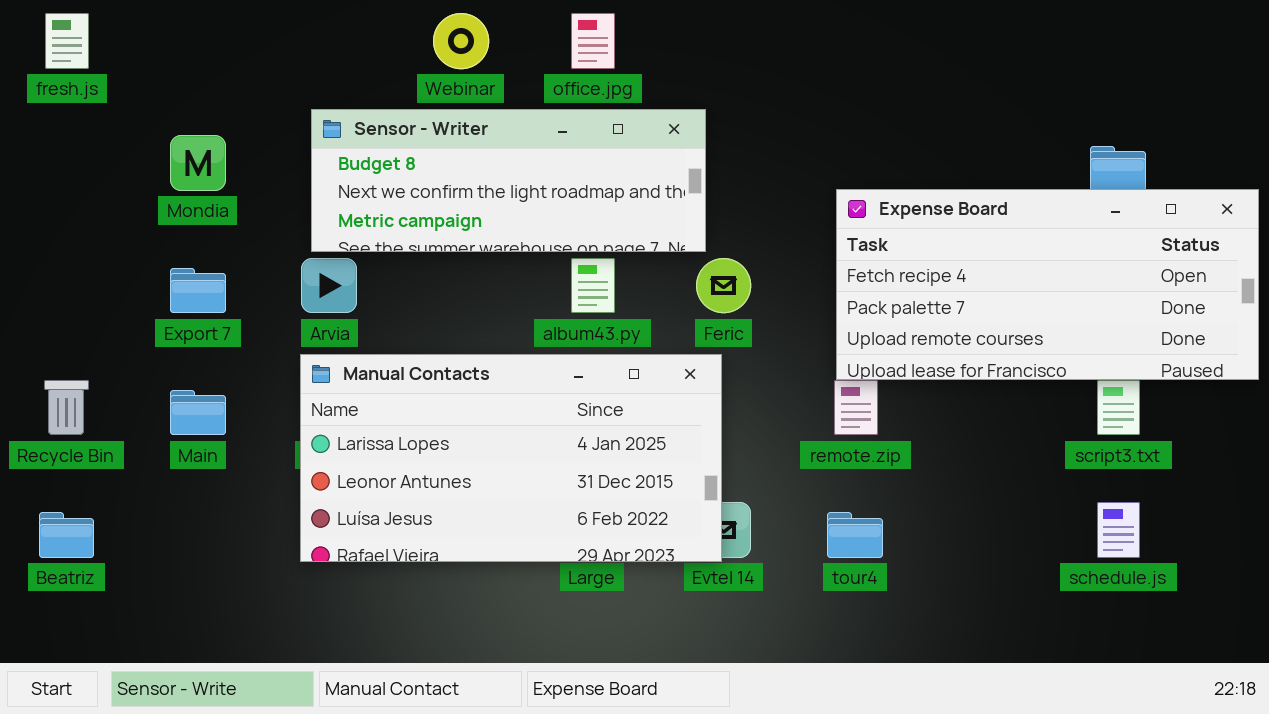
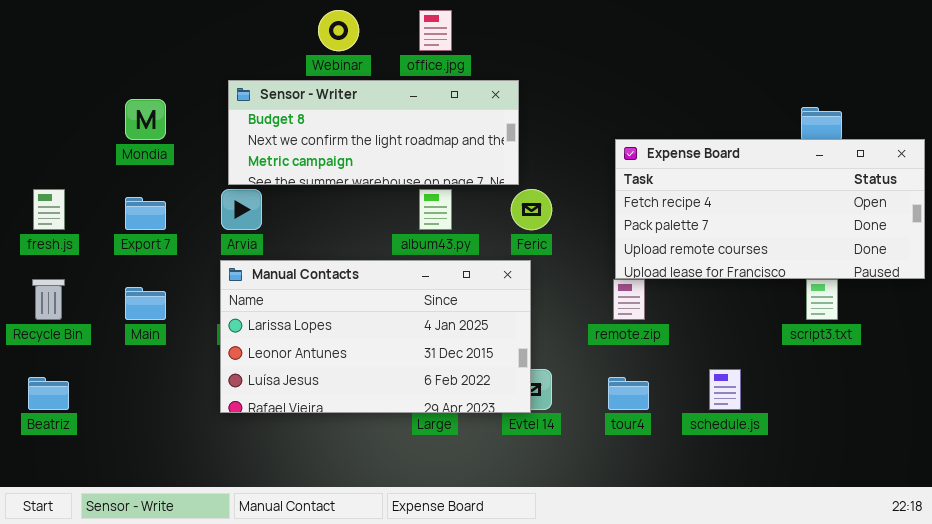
fresh.js: [45,13,89,69] -> [33,189,65,230], moved
schedule.js: [1097,502,1140,558] -> [709,369,741,410], moved

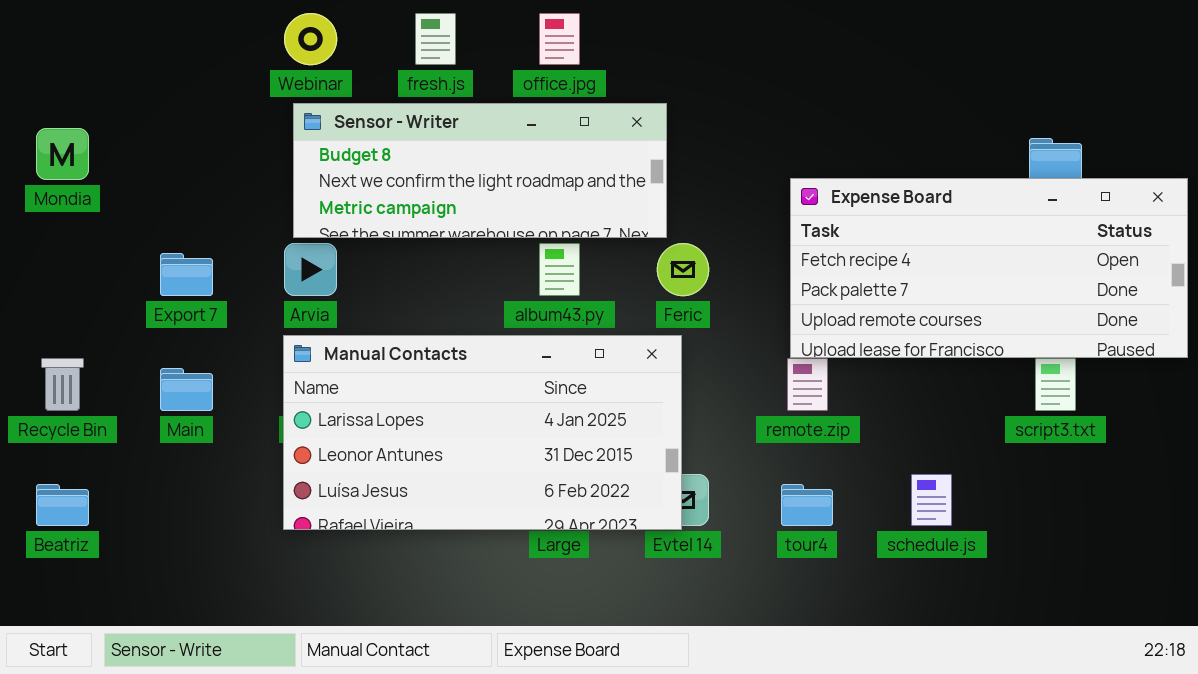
Webinar: [318,10,359,51] -> [284,13,337,65], moved
Mondia: [125,99,166,140] -> [36,128,89,180], moved
fresh.js: [33,189,65,230] -> [415,13,456,65], moved

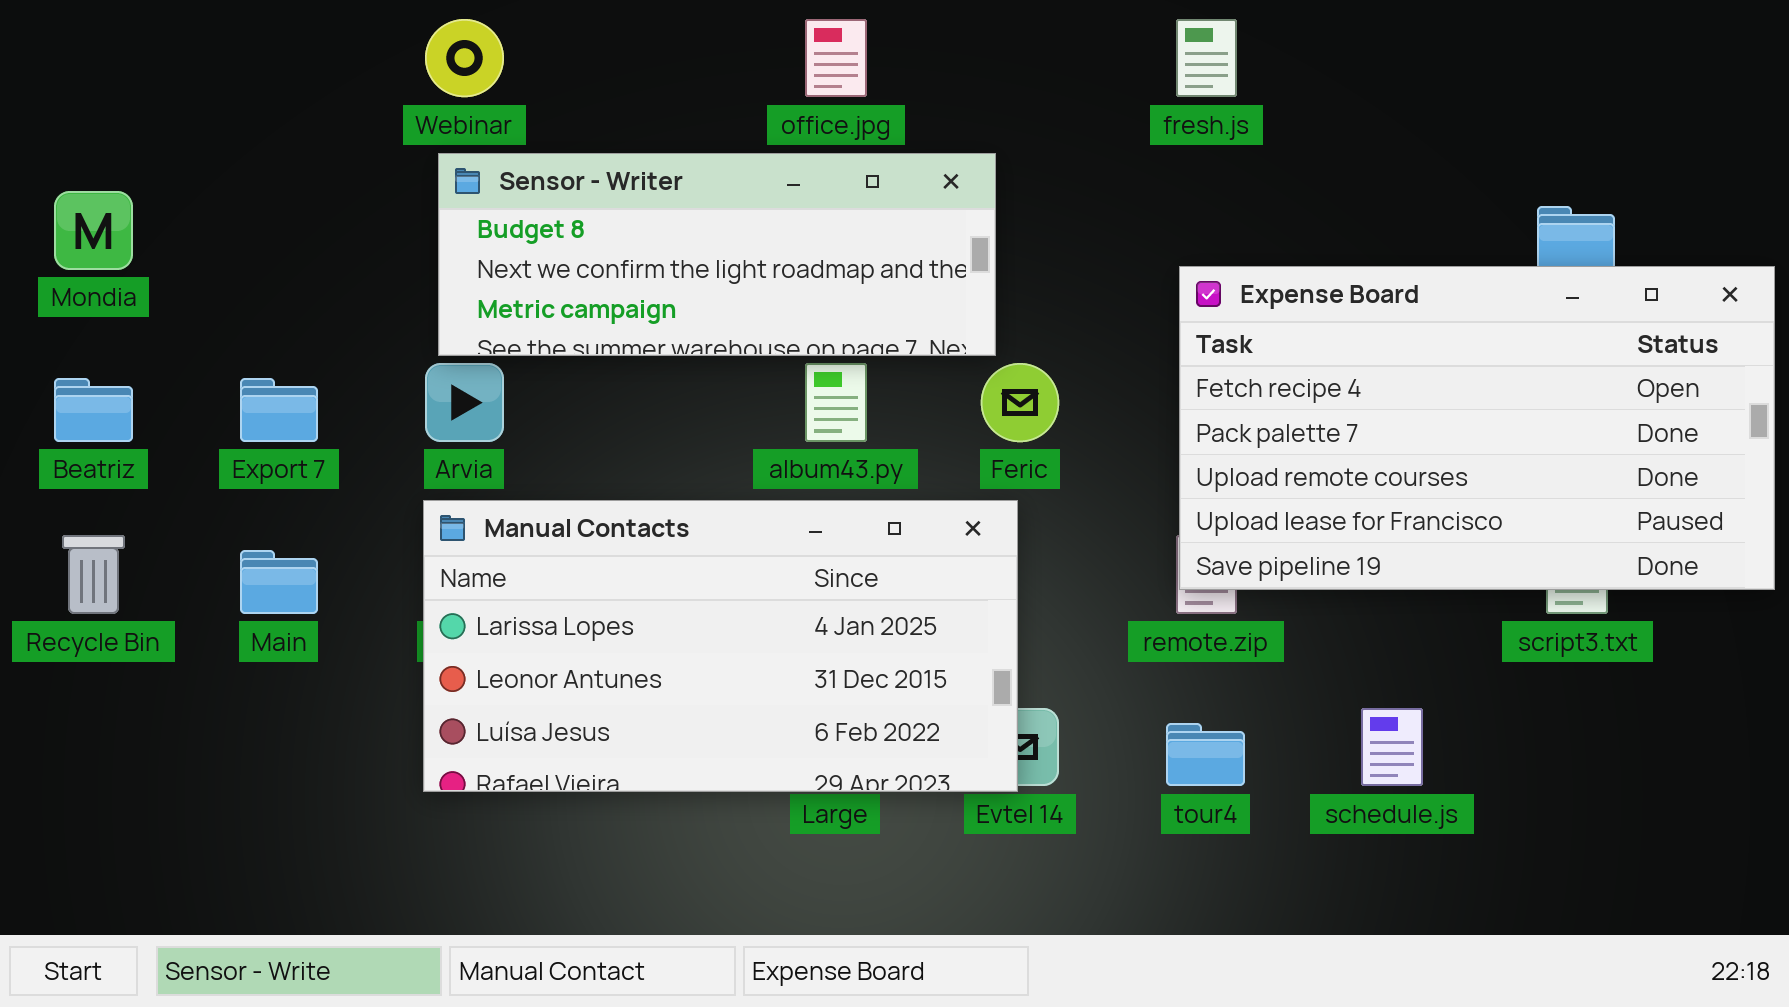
fresh.js: [415,13,456,65] -> [1176,19,1237,97], moved
Expense Board: [790,178,1188,358] -> [1179,266,1775,590], resized
Beatriz: [36,484,89,526] -> [54,378,133,442], moved

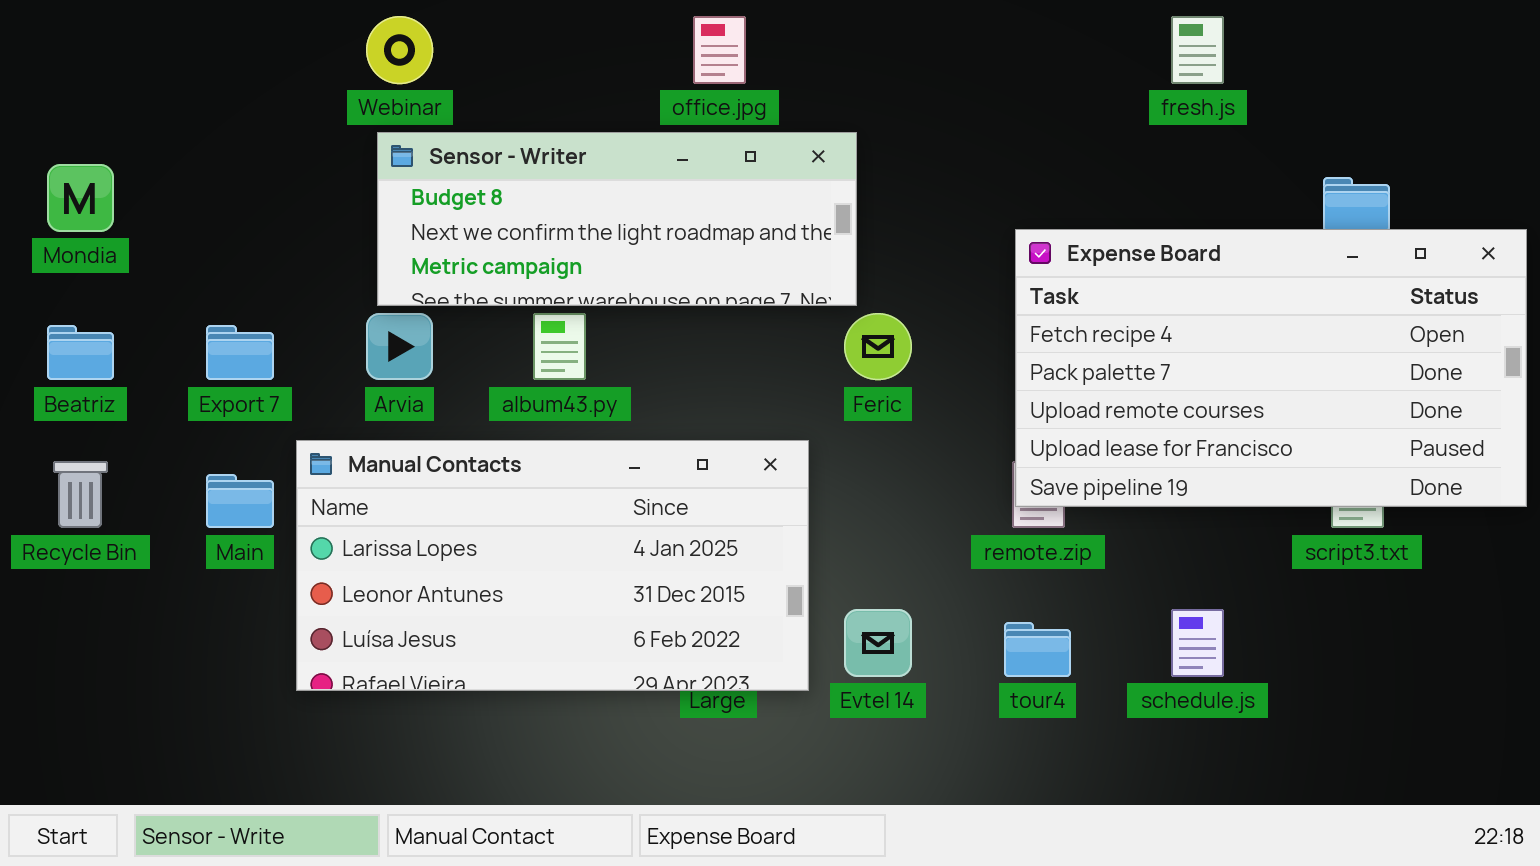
fresh.js: [1176,19,1237,97] -> [1171,16,1224,84], moved
album43.py: [805,363,867,442] -> [533,313,586,380], moved
Manual Contacts: [423,500,1018,792] -> [296,440,809,691], moved

